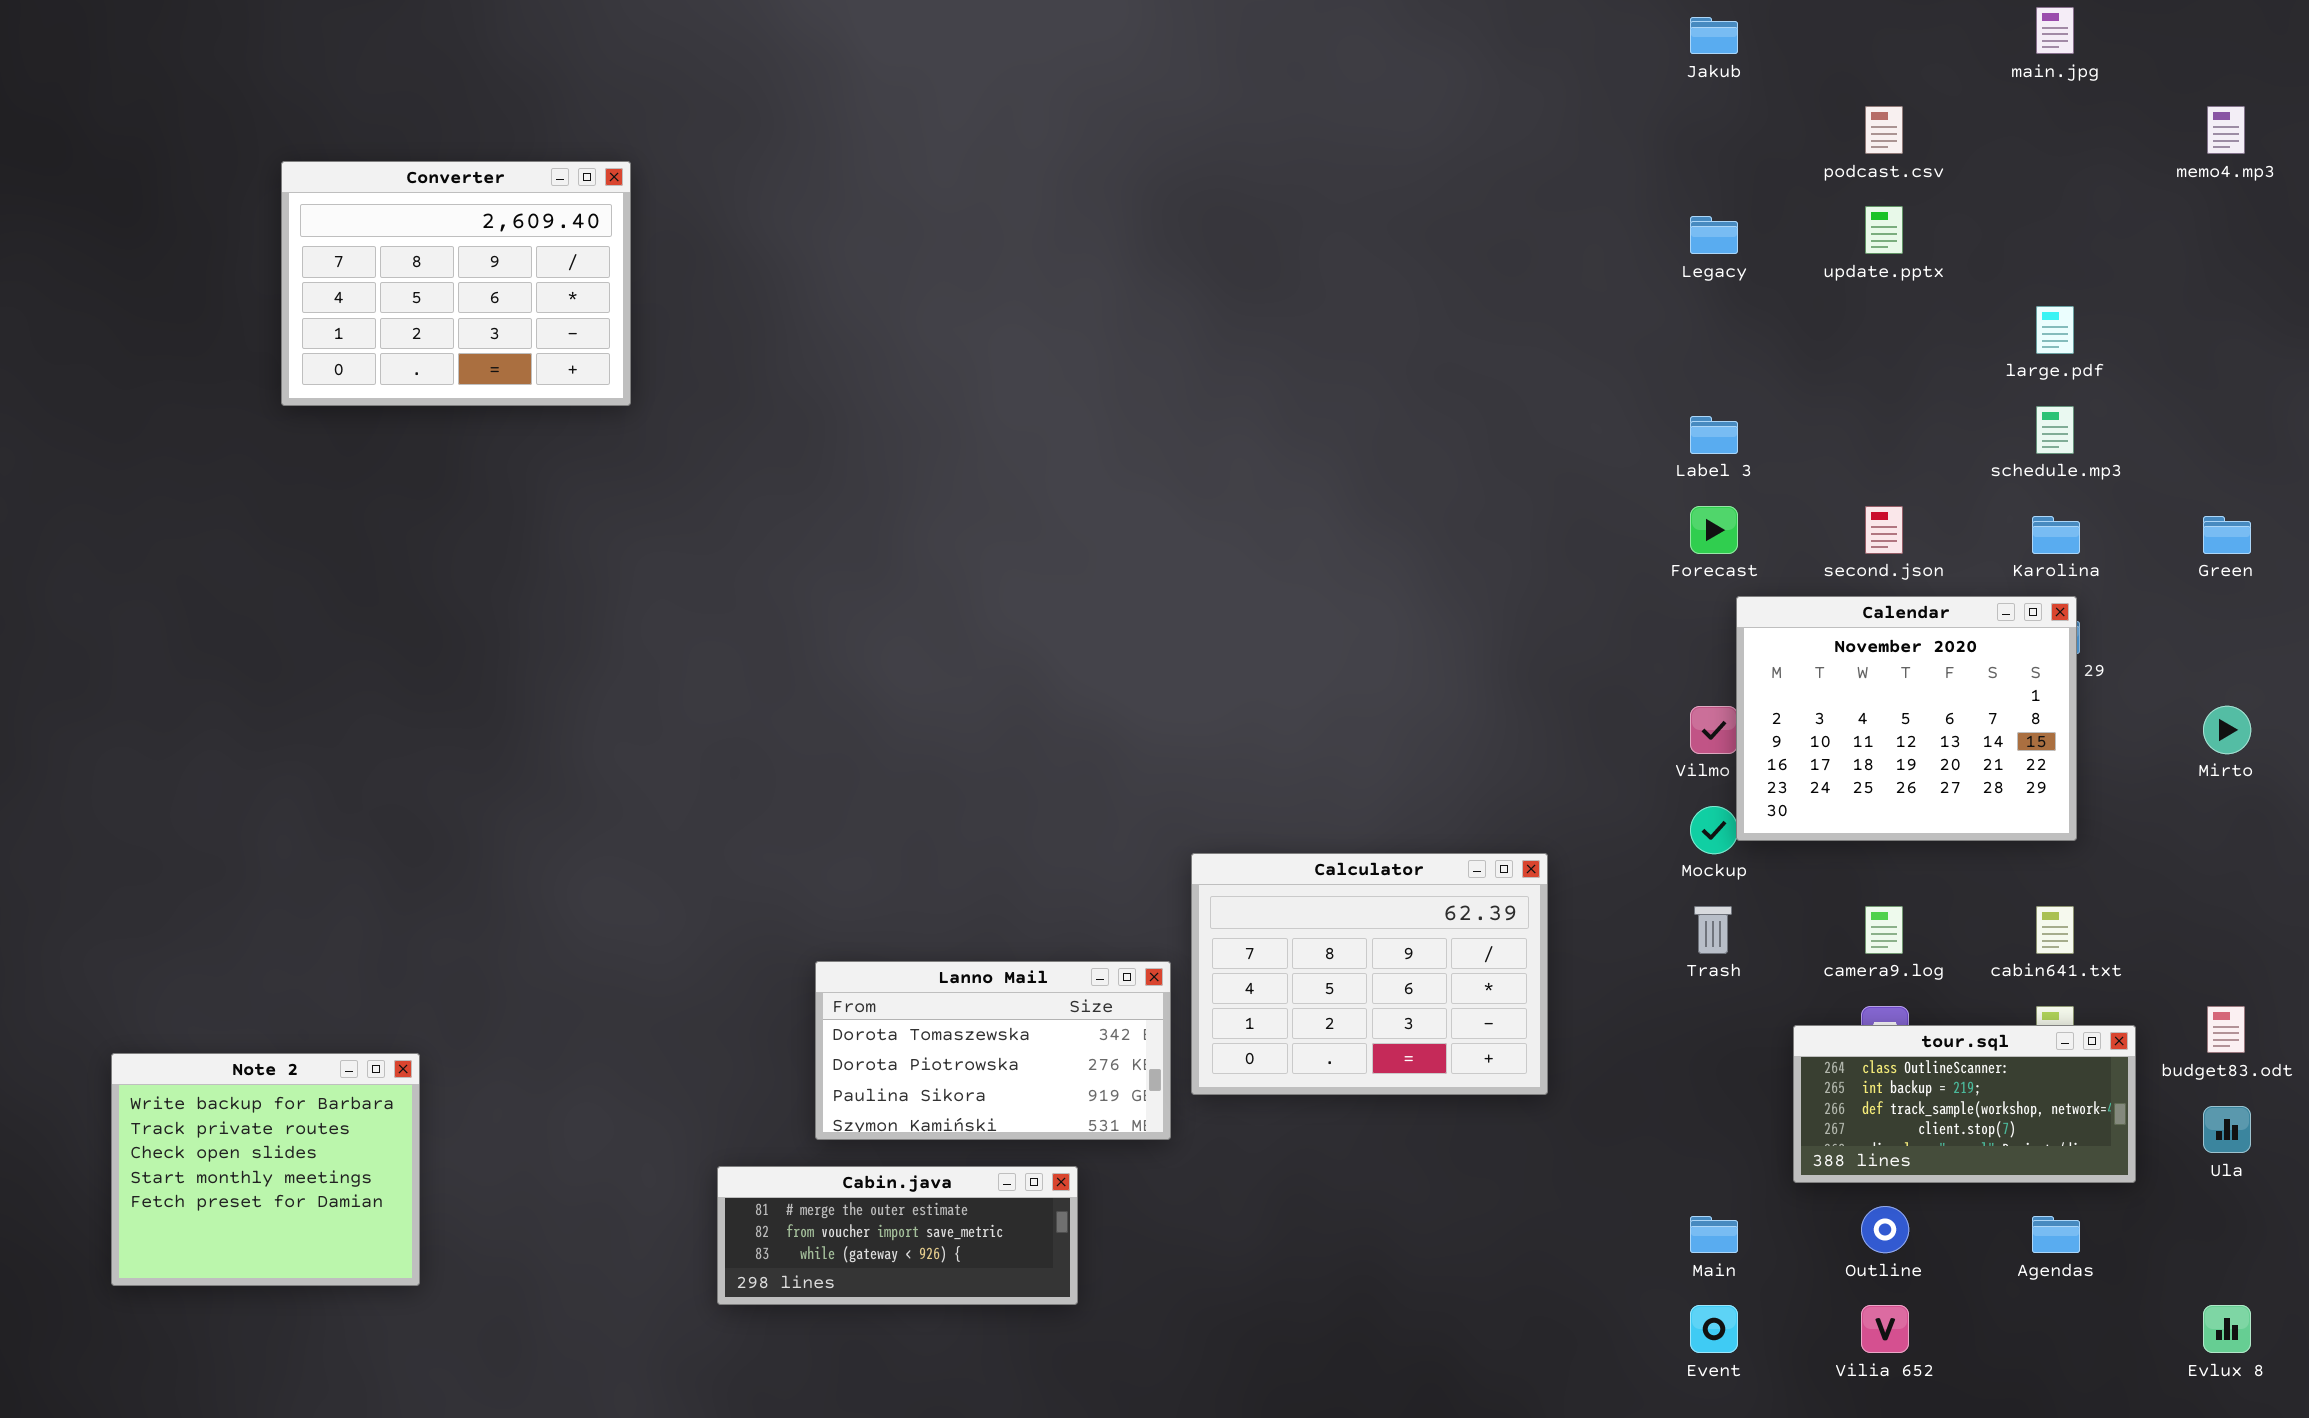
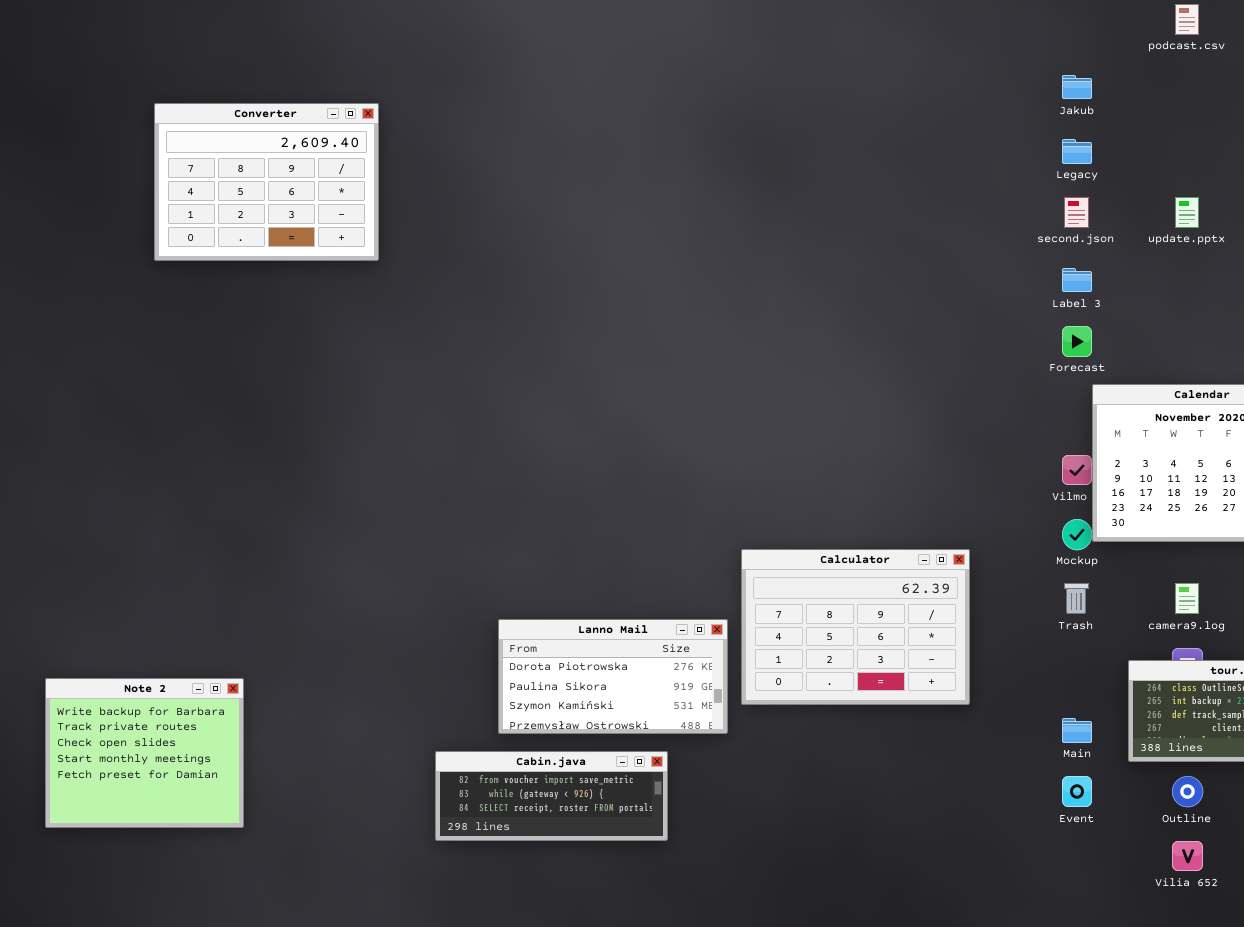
Jakub: [1690,17,1738,54] -> [1062,75,1092,99], moved
podcast.csv: [1865,106,1903,154] -> [1175,4,1199,35], moved
update.pptx: [1865,206,1903,254] -> [1175,197,1199,228], moved
second.json: [1865,506,1903,554] -> [1064,197,1089,228], moved
Lanno Mail: [815,961,1171,1140] -> [498,619,728,734], scrolled down 1 row
Cabin.java: [717,1166,1078,1305] -> [435,751,668,841], scrolled down 1 row
Main: [1690,1216,1738,1253] -> [1062,718,1092,743], moved
Event: [1690,1305,1738,1353] -> [1062,776,1092,807], moved

